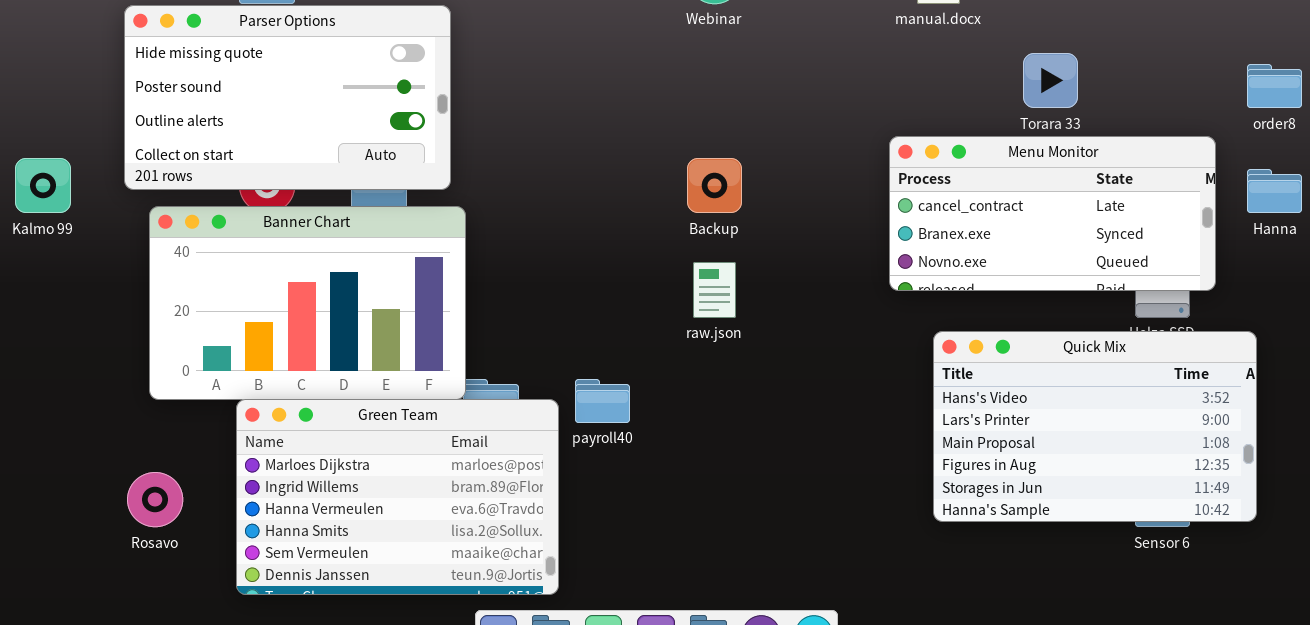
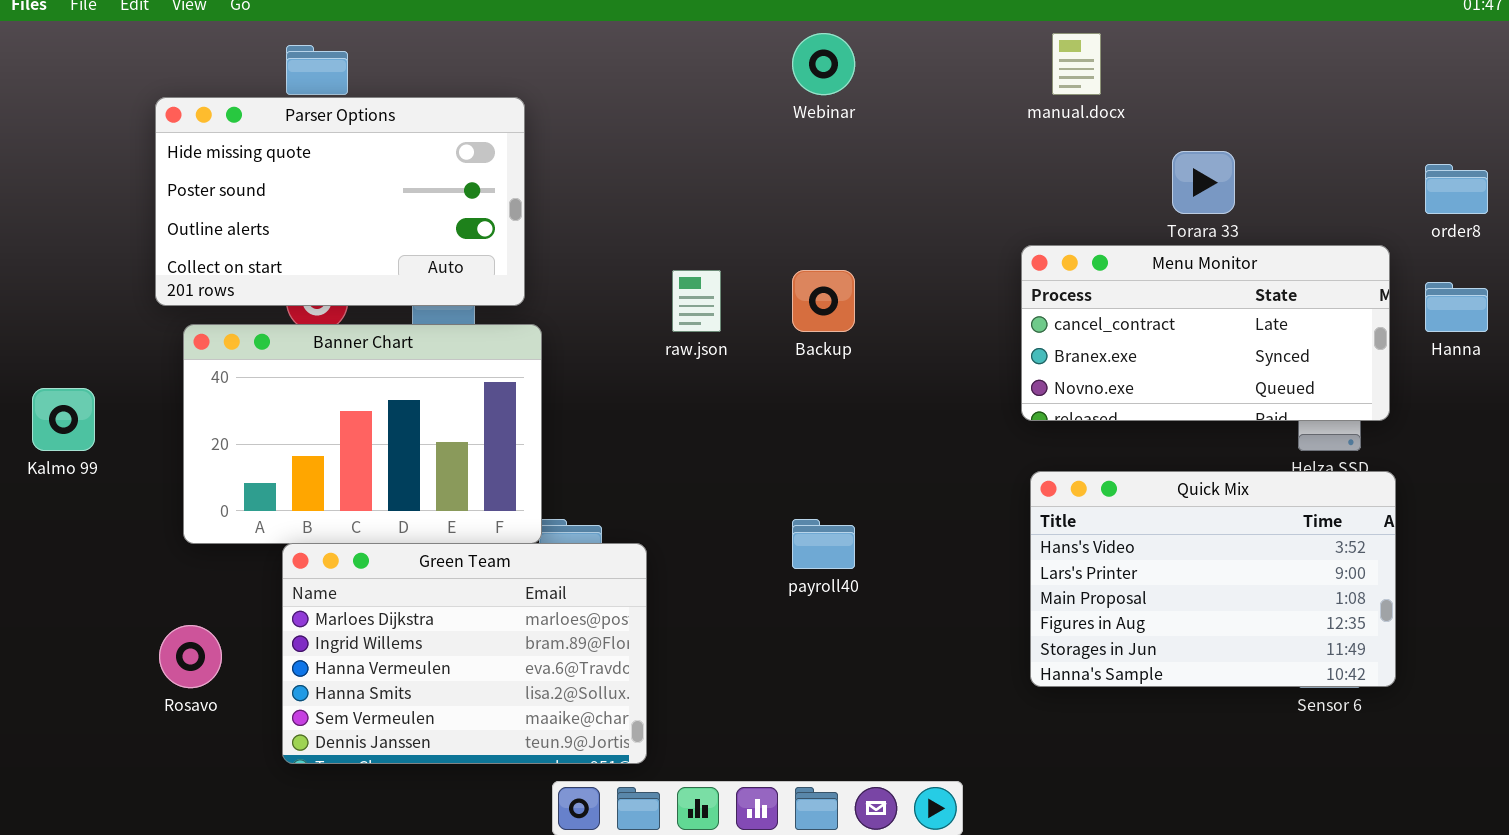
Kalmo 99: [15,158,71,213] -> [32,388,95,451], moved
raw.json: [693,262,736,318] -> [672,270,721,332], moved
Quick Mix: [933,331,1257,522] -> [1030,471,1396,687], moved
payroll40: [575,379,630,423] -> [792,519,855,569], moved

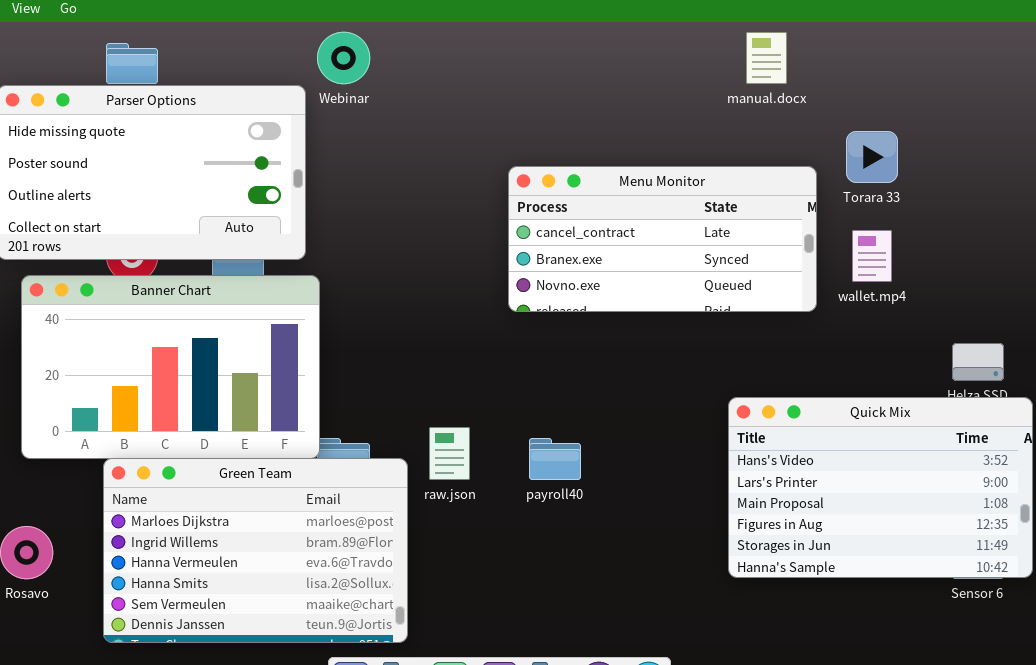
Webinar: [792,33,855,95] -> [317,32,370,84], moved
Menu Monitor: [1021,245,1390,421] -> [508,166,817,312], moved
raw.json: [672,270,721,332] -> [429,427,470,480], moved

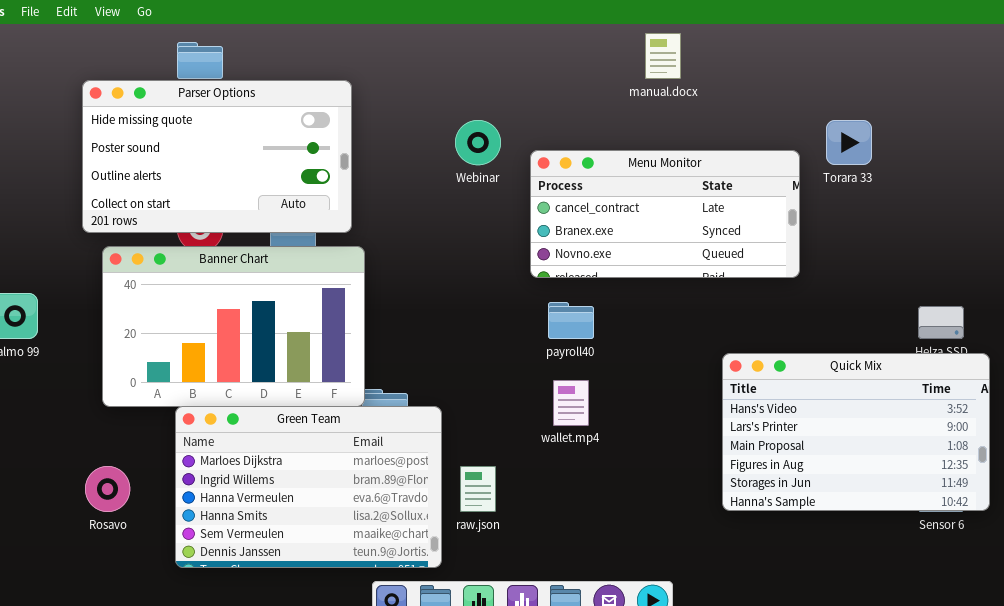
Webinar: [317,32,370,84] -> [455,120,501,165], moved
manual.docx: [746,32,787,84] -> [645,33,681,79], moved
wallet.mp4: [852,230,892,282] -> [553,380,589,426], moved
raw.json: [429,427,470,480] -> [460,466,496,512], moved
payroll40: [529,438,581,480] -> [548,302,594,339], moved

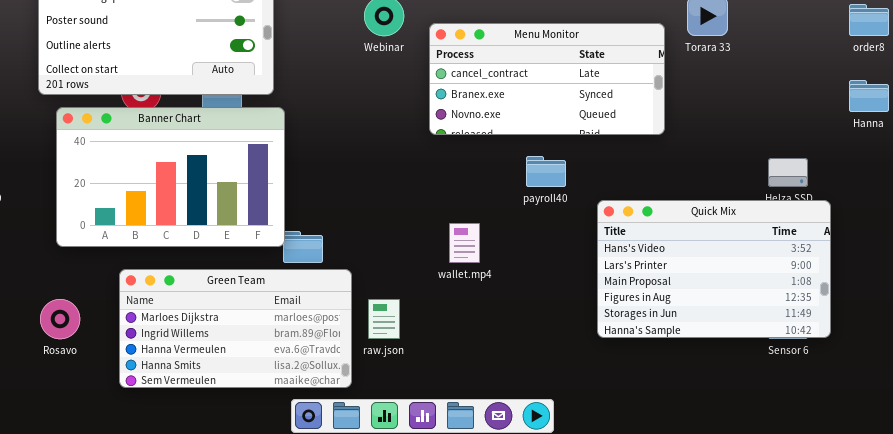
payroll40: [548,302,594,339] -> [526,156,566,187], moved
Green Team: [175,406,442,568] -> [119,269,352,388], resized

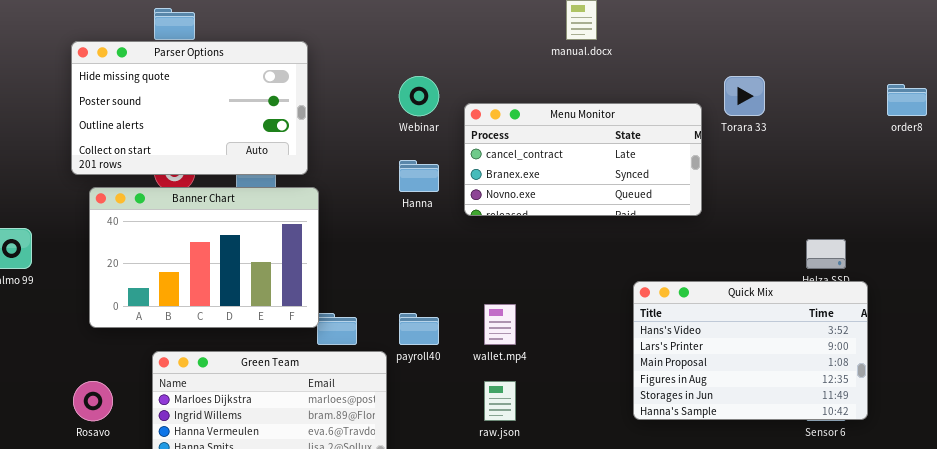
Hanna: [849,80,889,112] -> [399,160,439,192], moved
payroll40: [526,156,566,187] -> [399,313,439,345], moved
raw.json: [368,299,400,339] -> [484,381,516,421], moved

